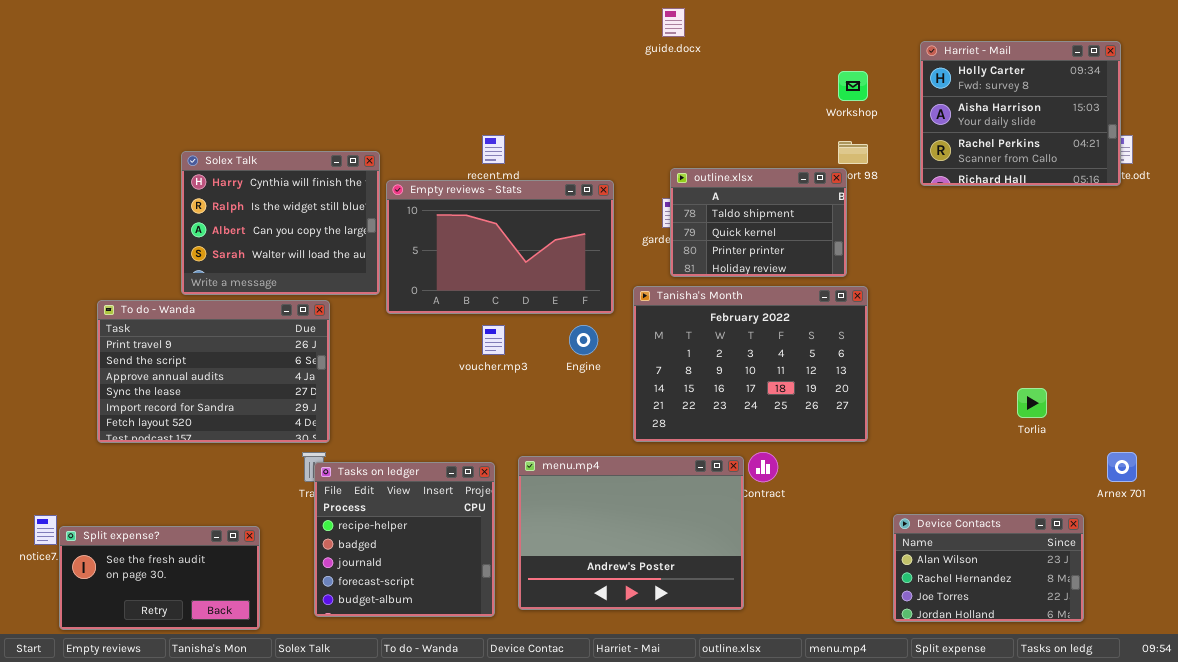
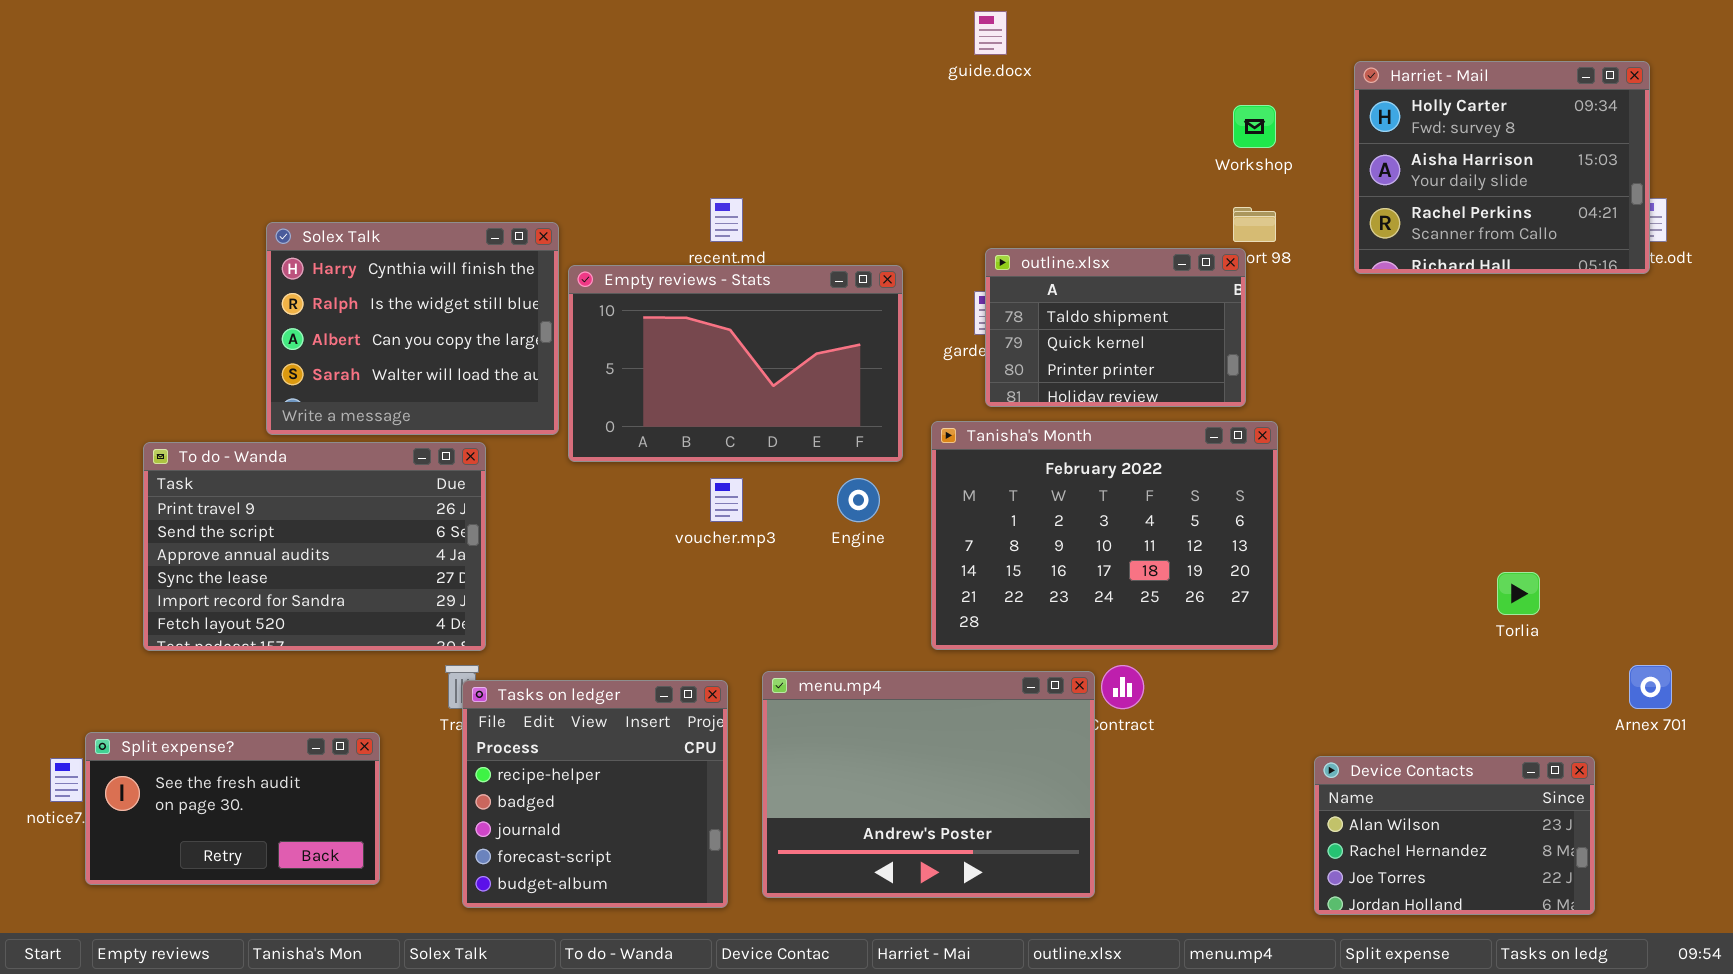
Split expense?: [59,526,260,630] -> [85,732,380,885], moved

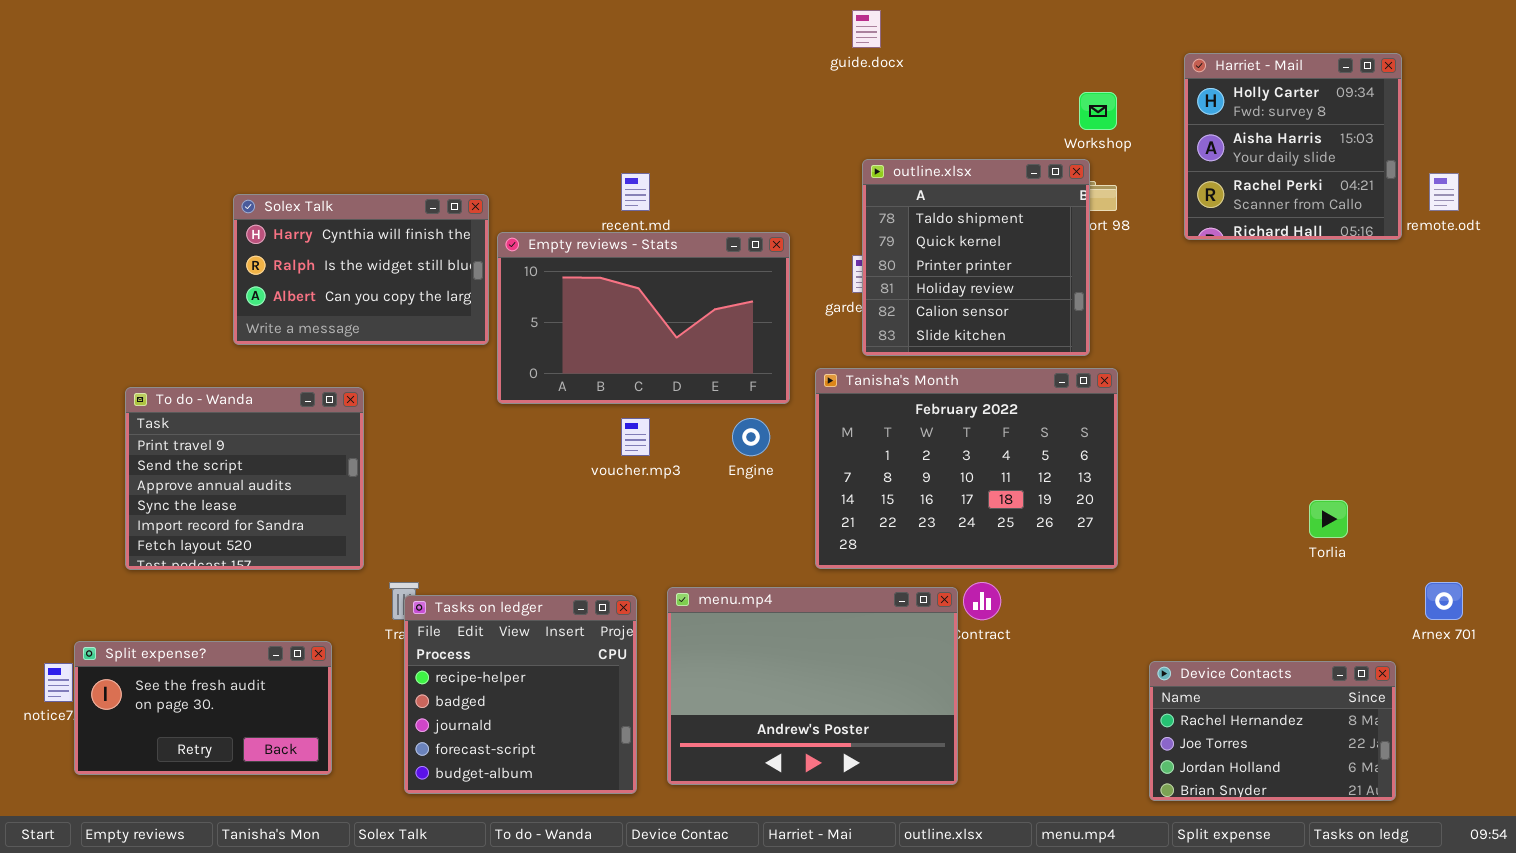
Harriet - Mail: [1354,61,1650,274] -> [1184,53,1402,240], resized
Solex Talk: [266,222,559,435] -> [233,194,489,345], resized
outline.xlsx: [985,248,1246,407] -> [862,159,1090,356], resized
To do - Wanda: [143,442,486,651] -> [125,387,364,570], resized
Device Contacts: [1314,756,1595,915] -> [1149,661,1396,801], scrolled down 1 row

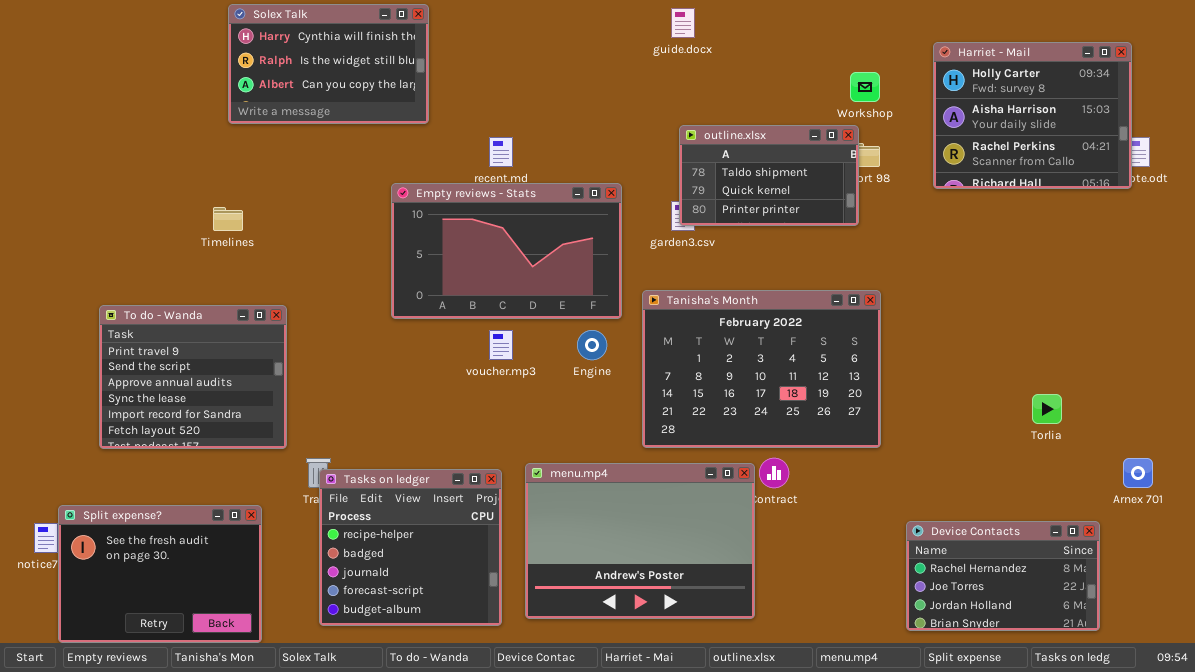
Harriet - Mail: [1184,53,1402,240] -> [933,42,1132,189], resized
outline.xlsx: [862,159,1090,356] -> [679,125,859,226], resized
Solex Talk: [233,194,489,345] -> [228,4,429,124], moved
Split expense?: [74,641,332,775] -> [58,505,262,643], resized

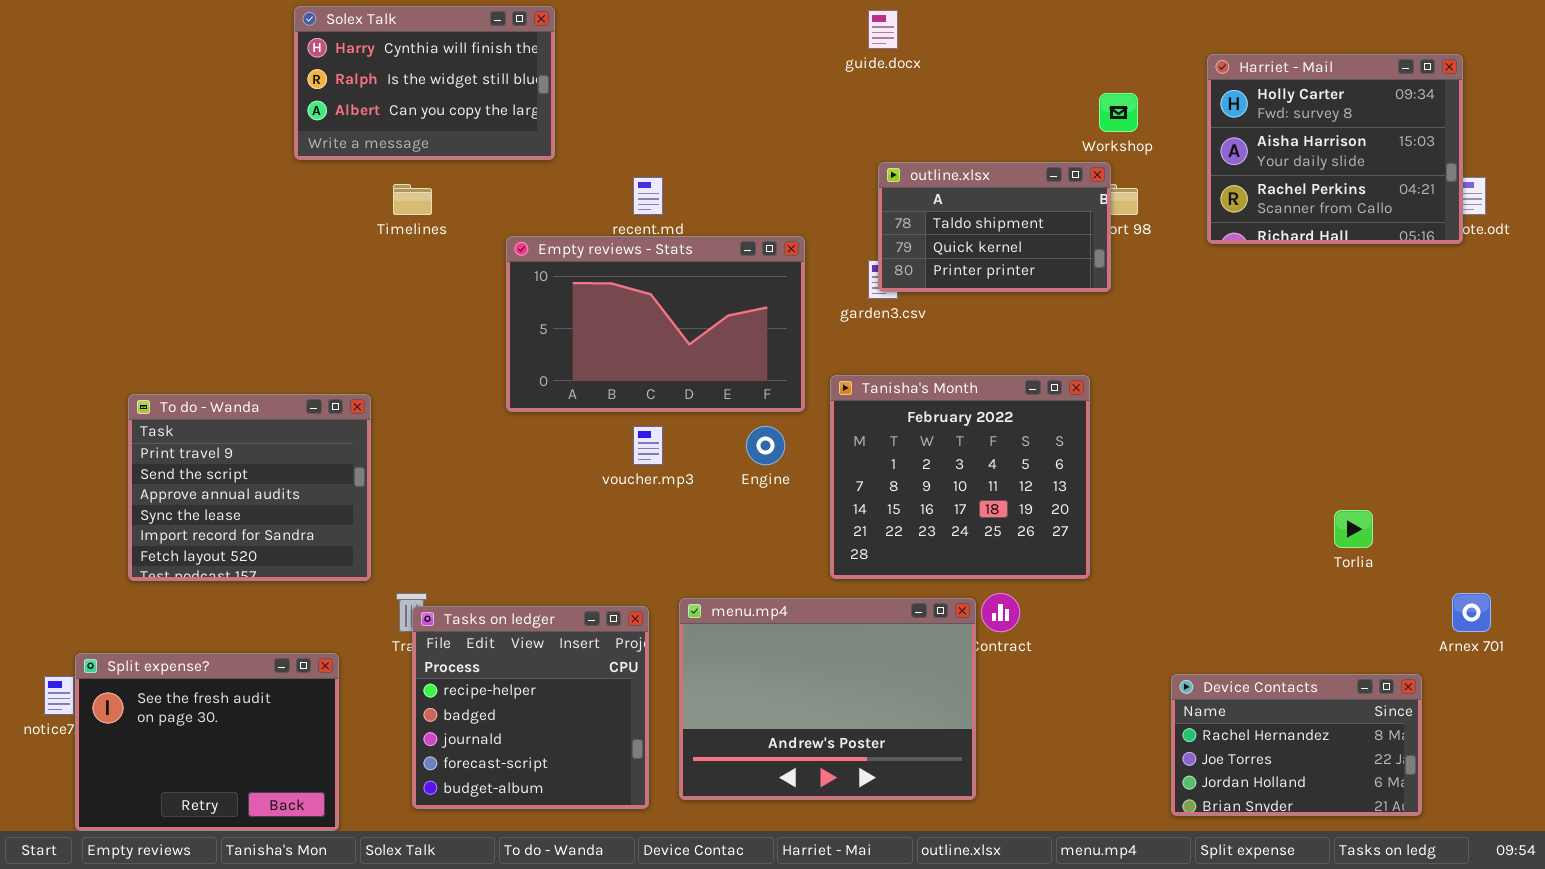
Timelines: [213,207,243,231] -> [393,184,432,215], moved
Tanisha's Month: [642,290,881,448] -> [830,375,1090,579], resized

